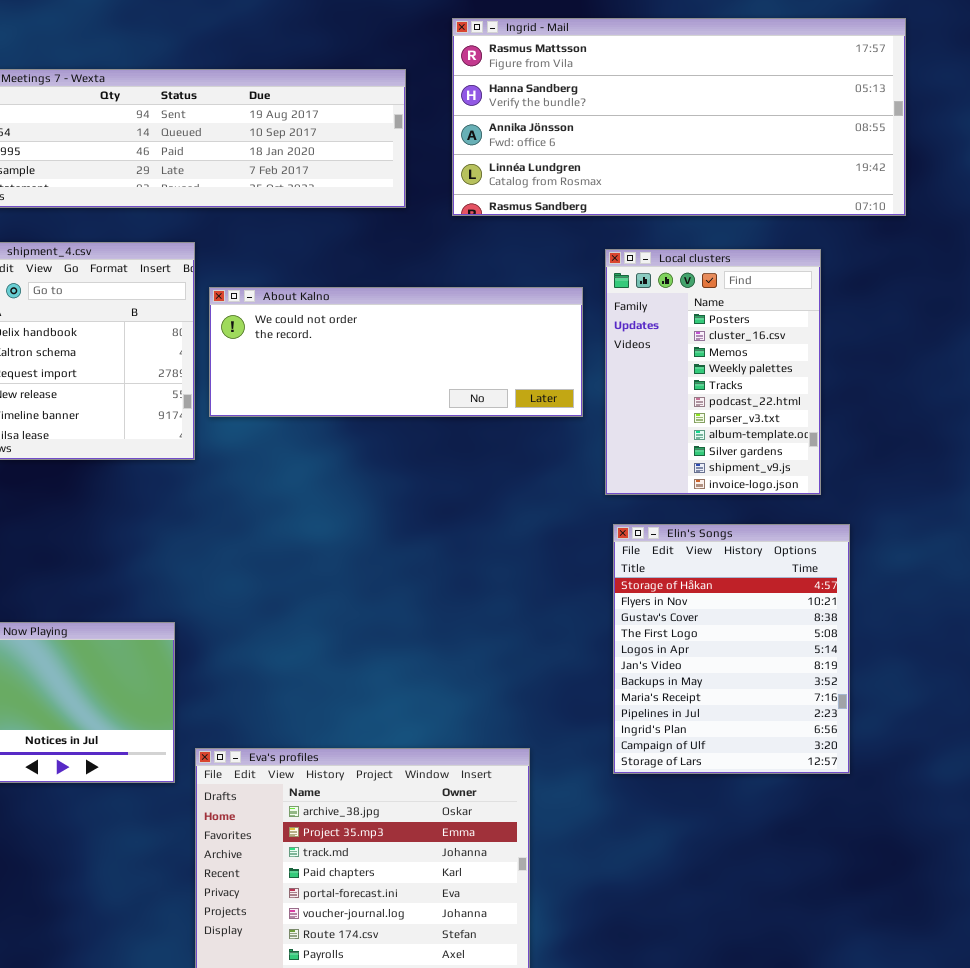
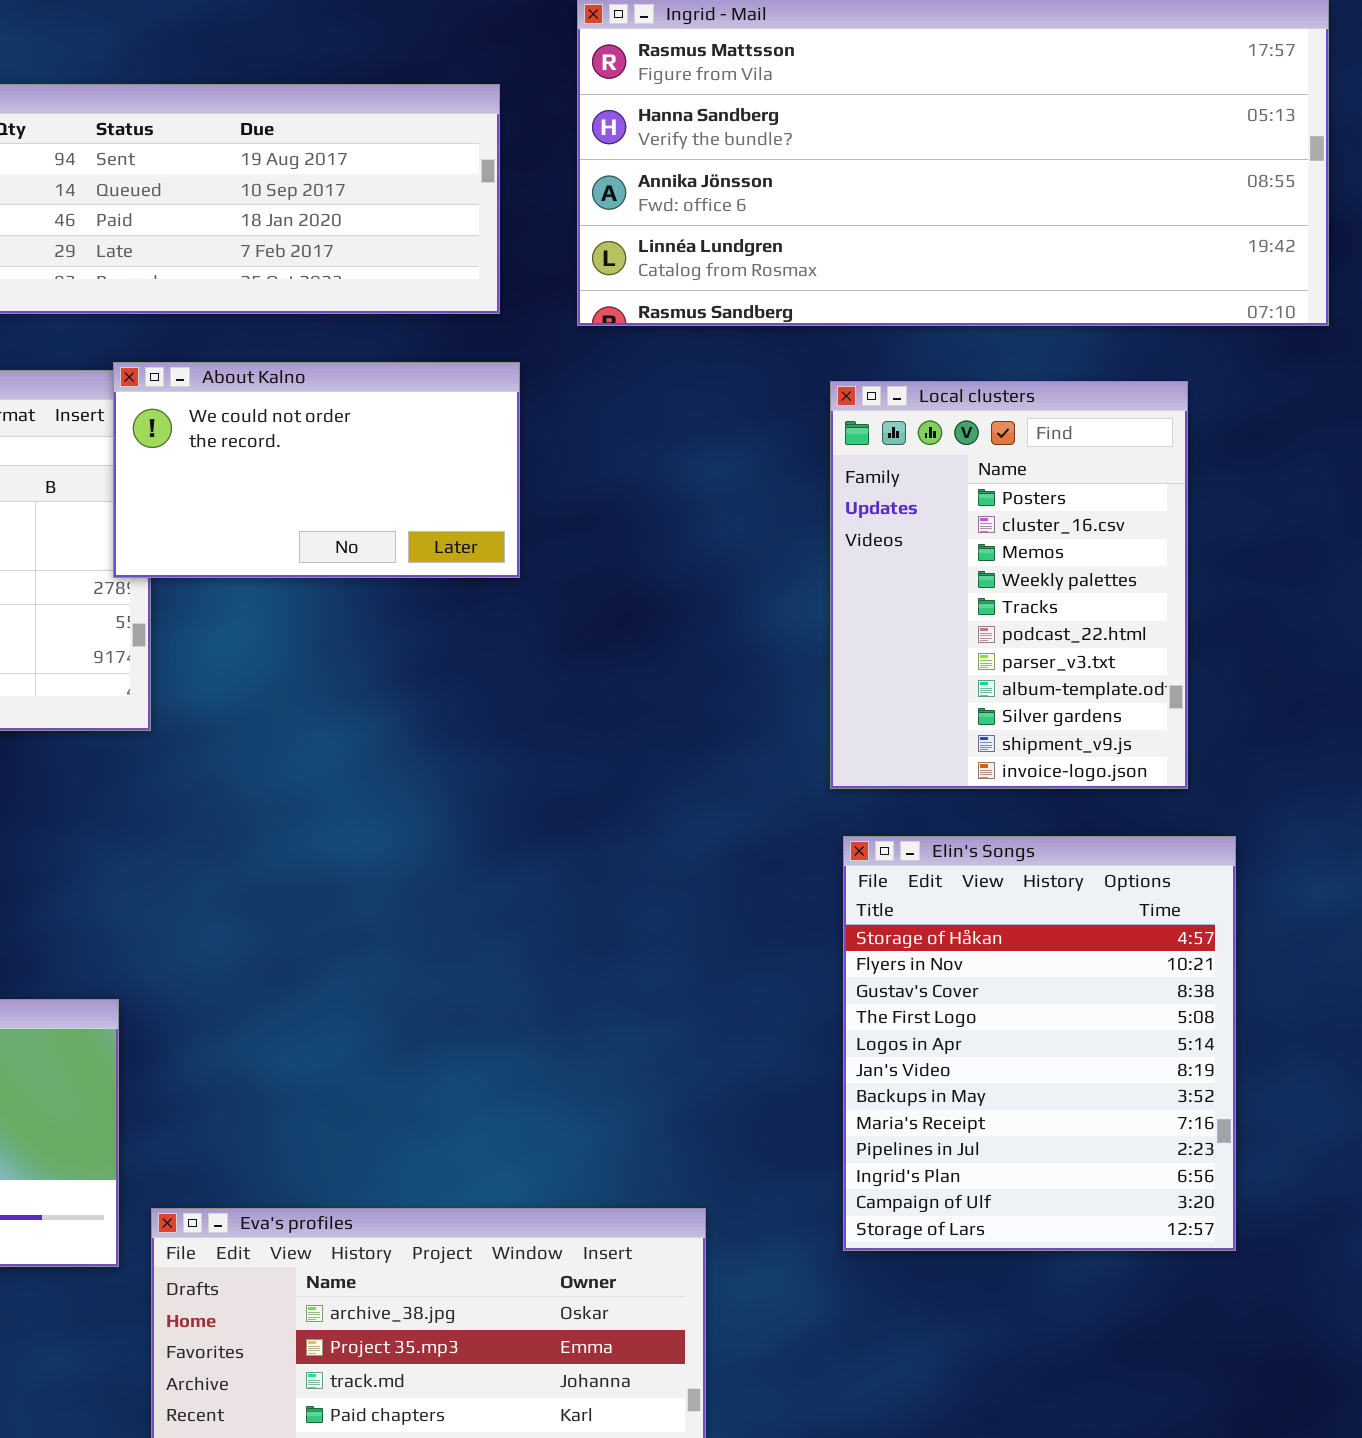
About Kalno: [209,287,583,417] -> [113,362,520,578], moved, resized

